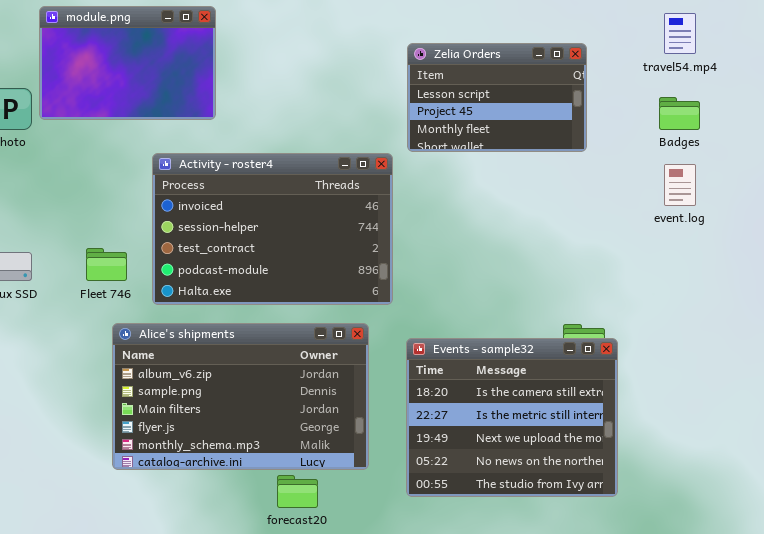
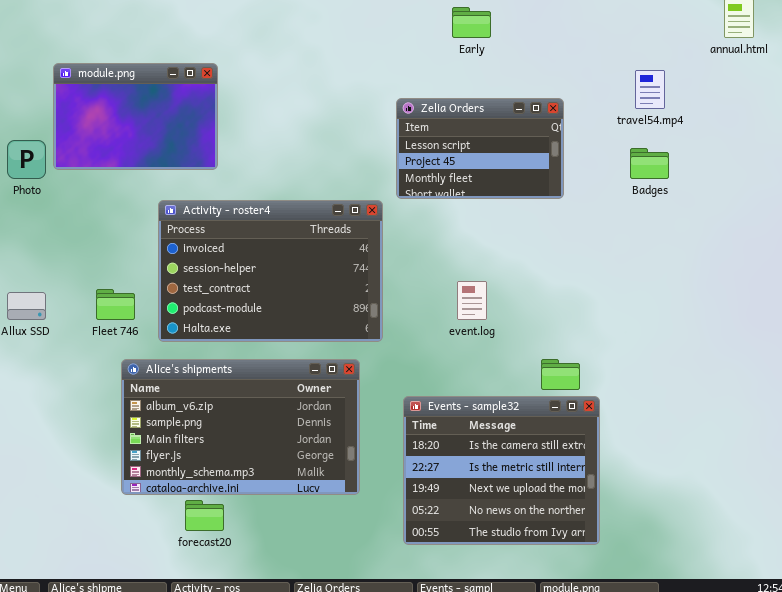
event.log: [664,164,696,206] -> [457,281,487,320], moved
Events - sample32: [406,338,618,497] -> [403,396,600,545], moved
forecast20: [277,475,318,508] -> [185,500,224,531], moved

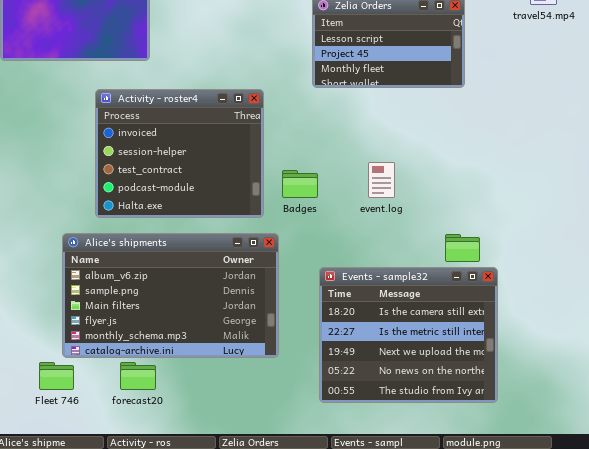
Badges: [630,148,669,179] -> [282,170,318,198], moved
Activity - roster4: [158,200,383,342] -> [95,89,264,218], resized
Fleet 746: [96,289,135,320] -> [39,362,74,390], moved

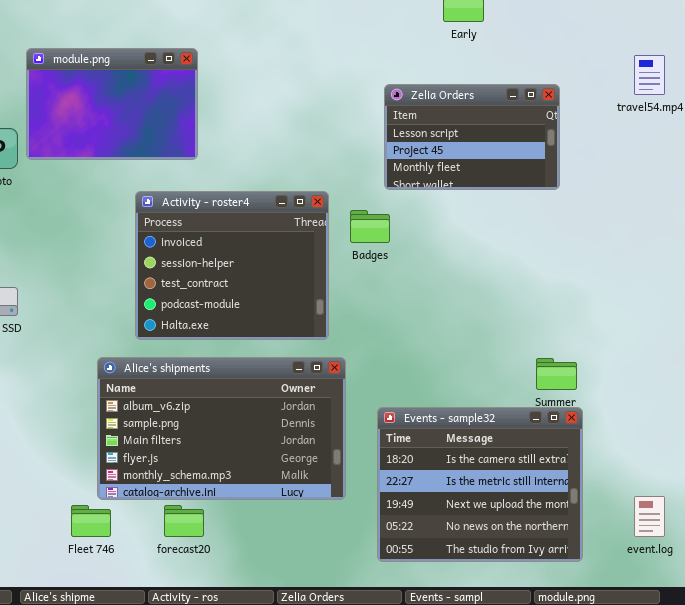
event.log: [368,162,395,198] -> [634,496,665,537], moved
Badges: [282,170,318,198] -> [350,210,390,243], moved
Events - sample32: [319,267,498,403] -> [377,407,583,562], moved

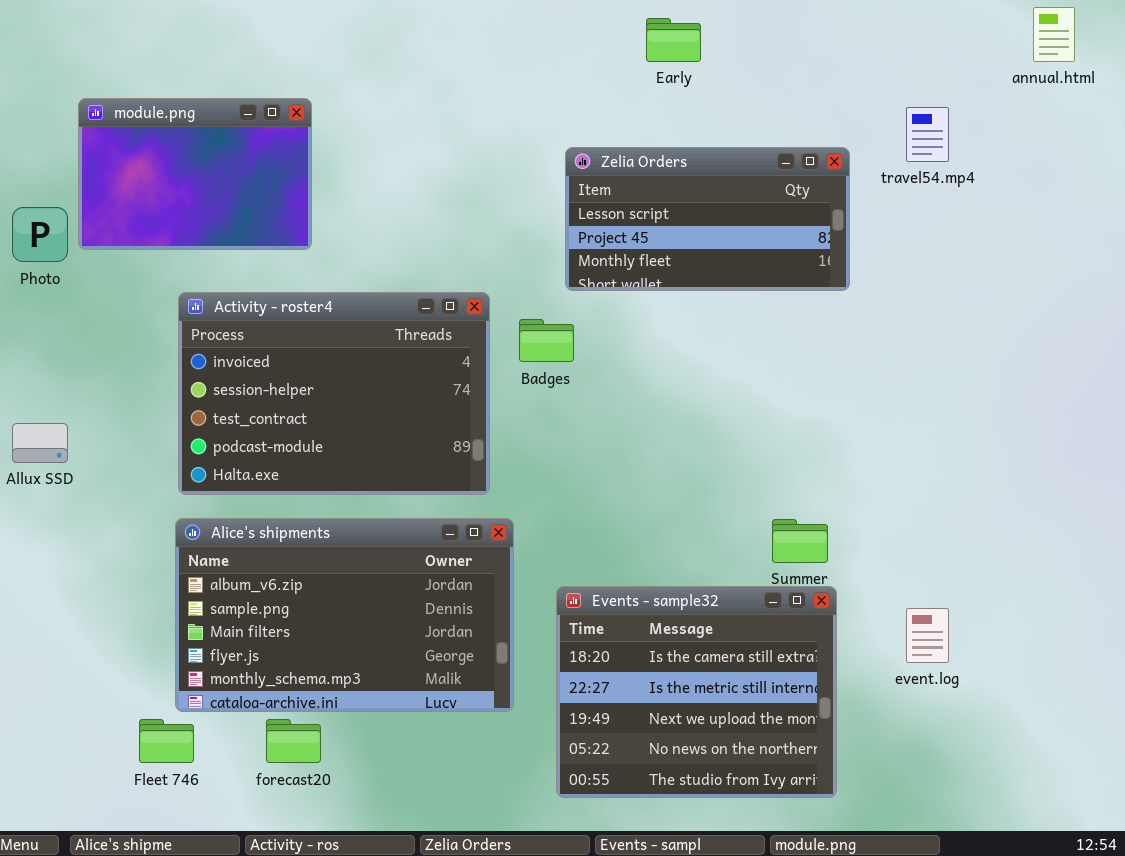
Zelia Orders: [384,84,560,190] -> [565,147,850,291], resized
Activity - roster4: [135,191,329,340] -> [178,292,490,495], resized
event.log: [634,496,665,537] -> [906,608,949,663], moved

